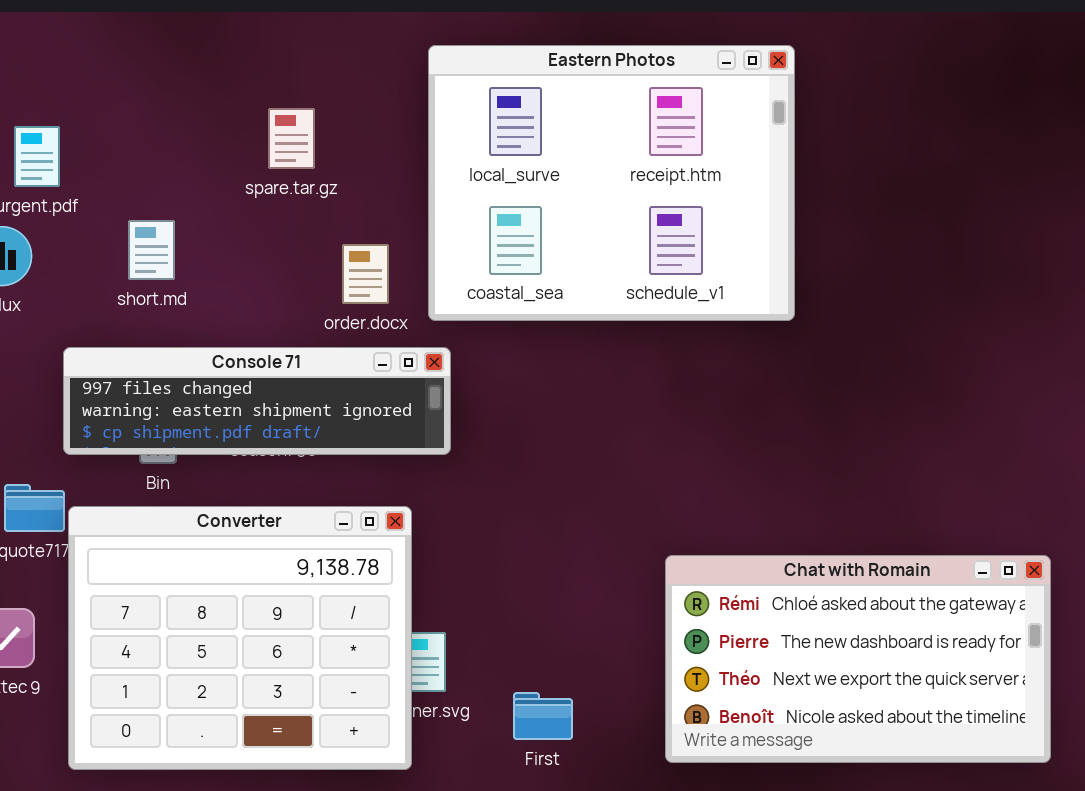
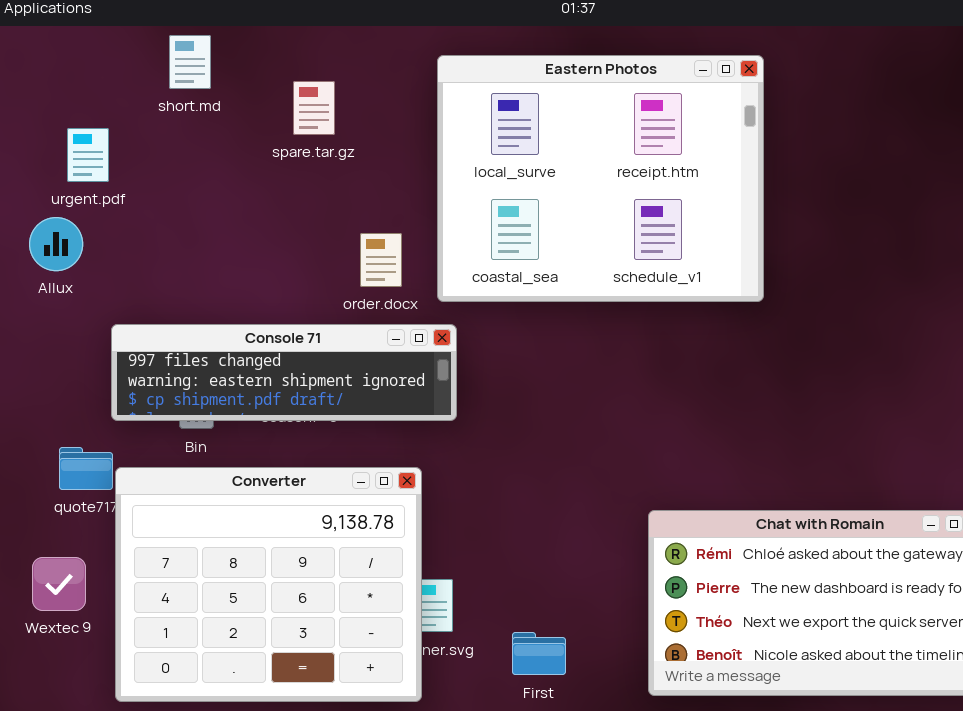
spare.tar.gz: [268,108,315,169] -> [293,81,335,135], moved
short.md: [128,220,175,280] -> [169,35,211,89], moved

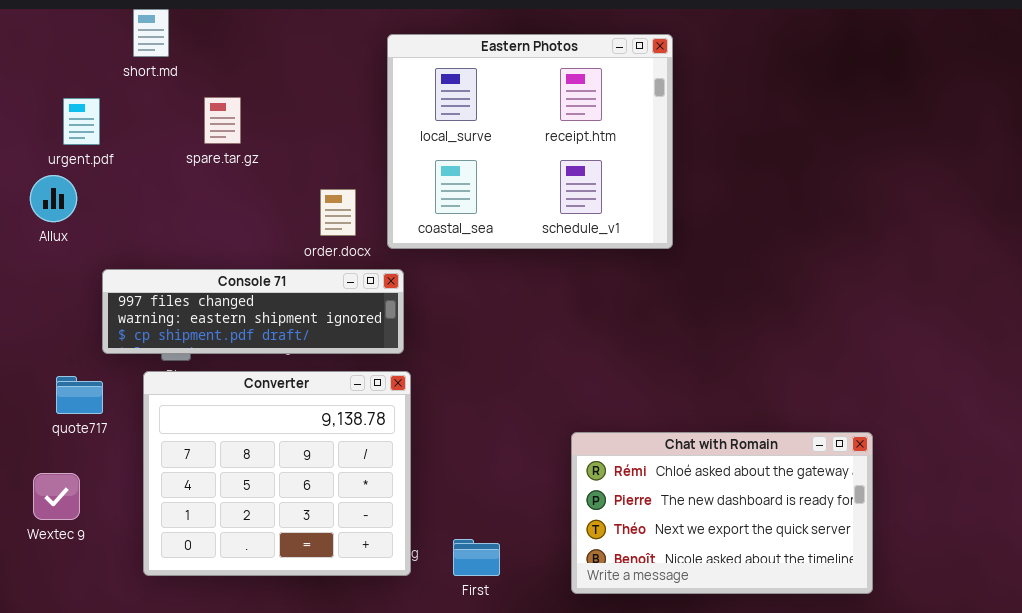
short.md: [169,35,211,89] -> [133,9,169,57], moved
spare.tar.gz: [293,81,335,135] -> [204,97,241,144], moved
Converter: [115,467,422,702] -> [143,371,411,576], moved

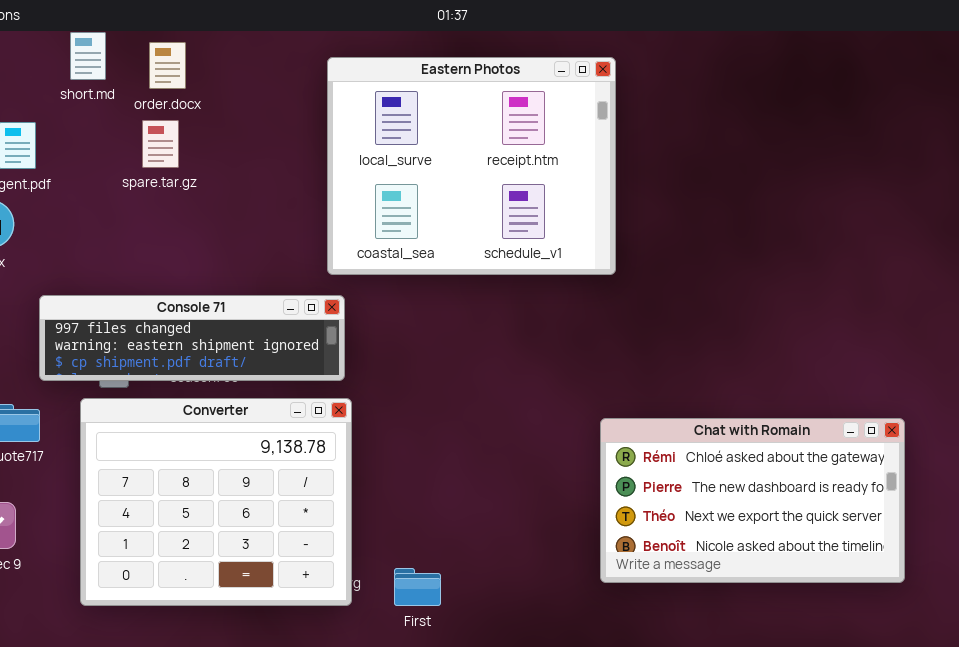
order.docx: [320,189,356,236] -> [149,42,186,89], moved
Chat with Romain: [571,432,873,594] -> [600,418,905,583], moved

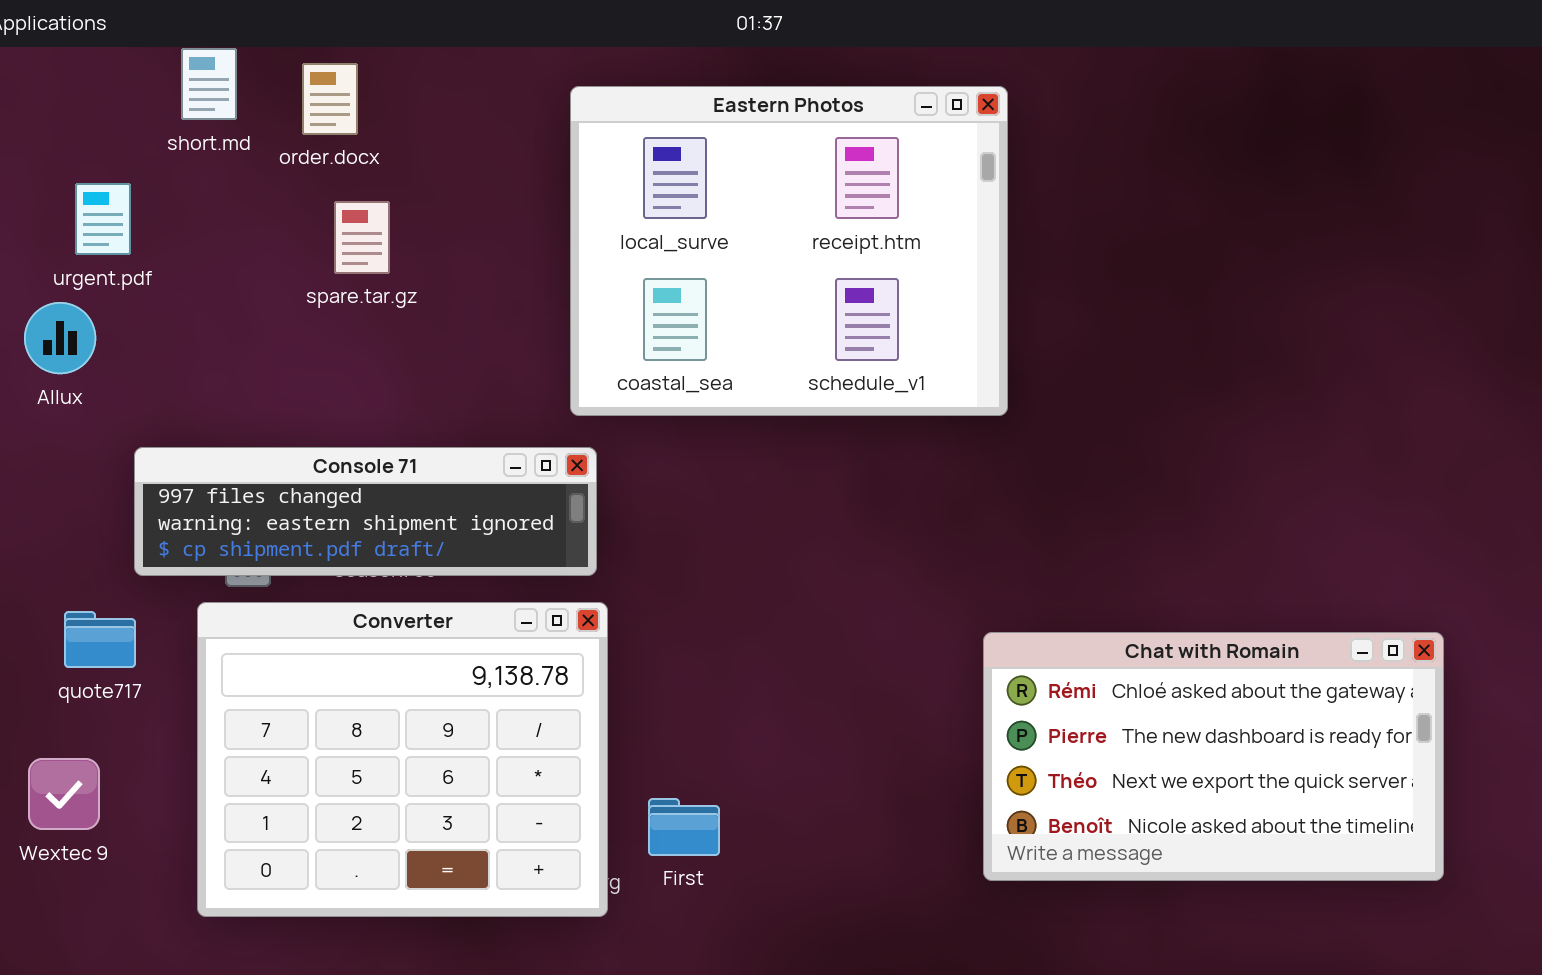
spare.tar.gz: [142,120,179,168] -> [334,201,390,274], moved
First: [394,568,441,606] -> [648,798,720,856], moved

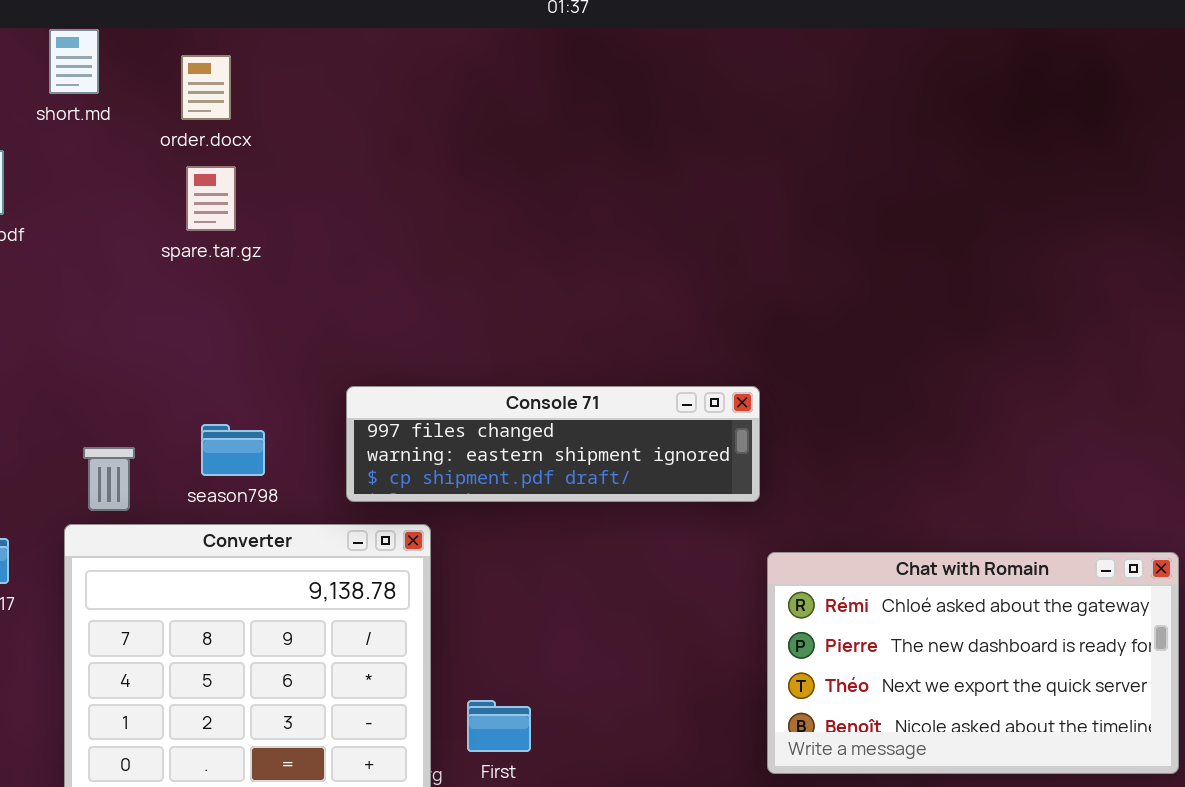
order.docx: [302,63,358,135] -> [181,55,231,120], moved
Eastern Photos: [570,86,1008,416] -> none, closed
Console 71: [134,447,597,576] -> [346,386,760,502], moved

